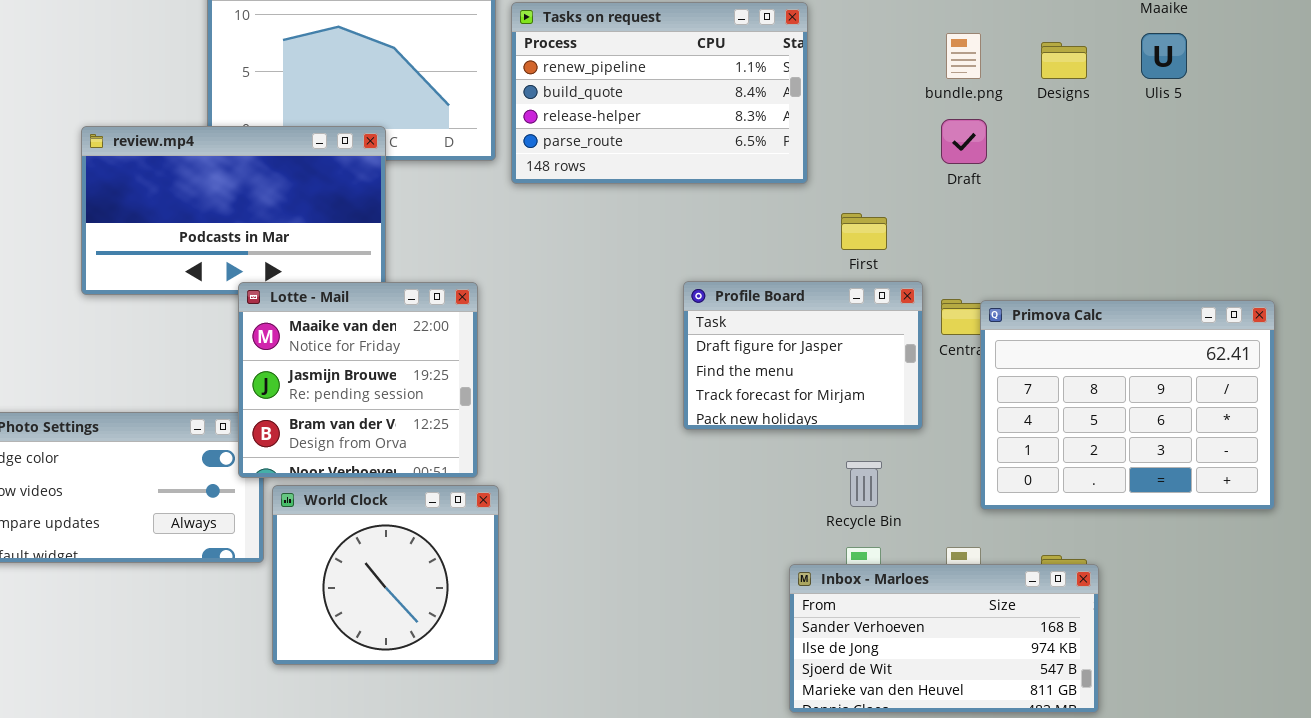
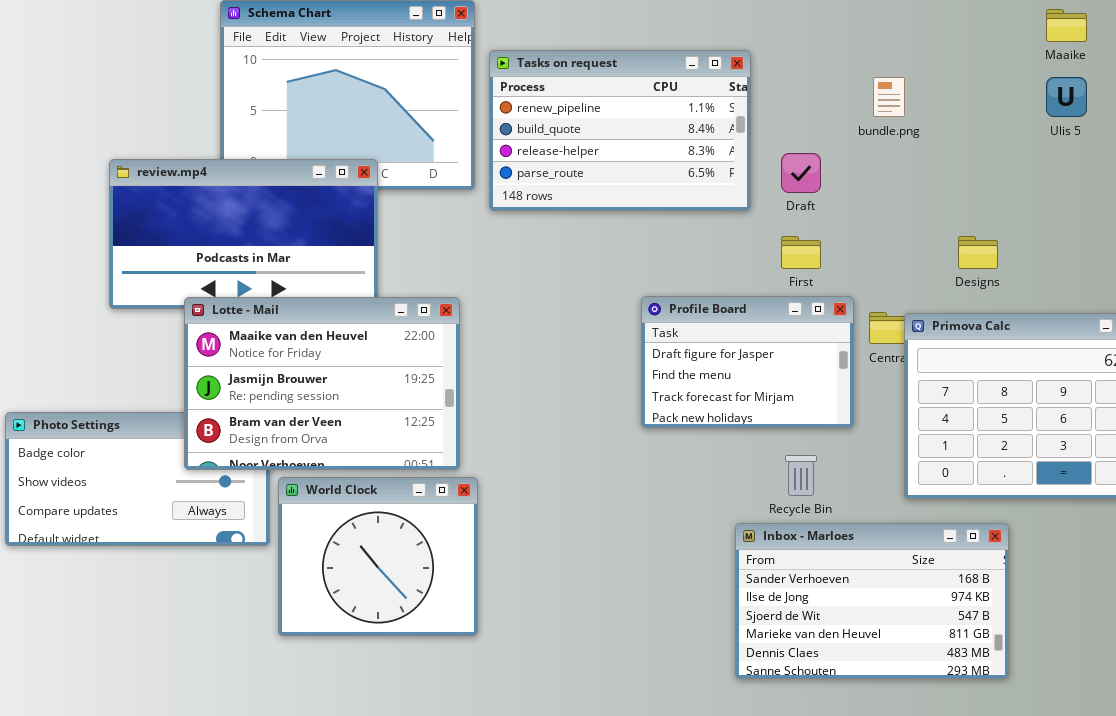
Designs: [1041,42,1087,79] -> [958,236,998,269], moved
Draft: [941,119,987,164] -> [781,153,821,193], moved
Lotte - Mail: [238,282,478,478] -> [184,297,460,470], resized
Inbox - Marloes: [789,564,1099,713] -> [735,523,1009,679], resized

